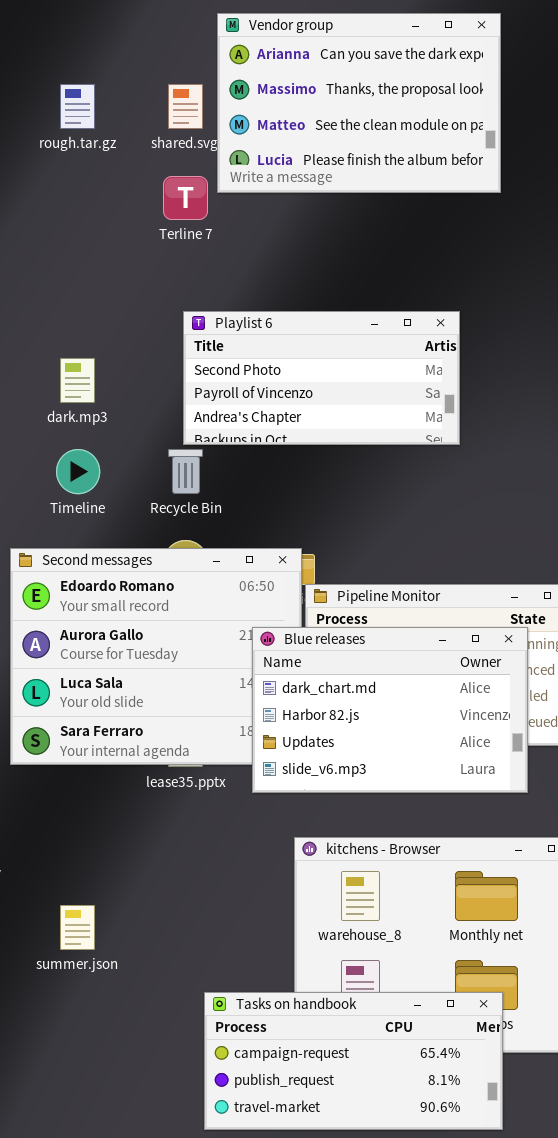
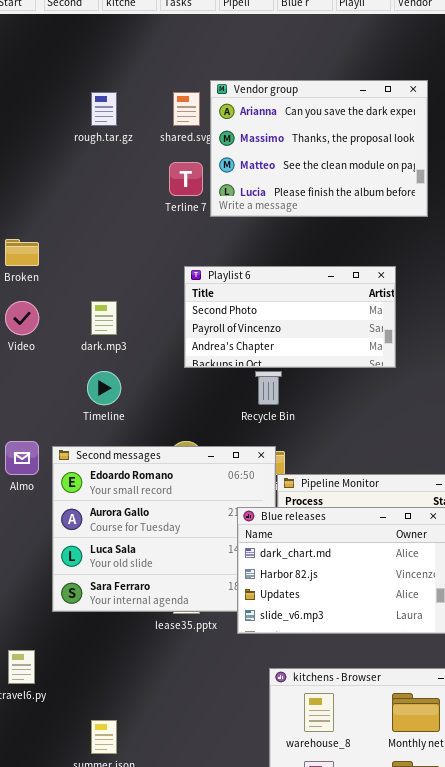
Vendor group: [217,13,501,193] -> [210,80,428,217], moved
Recycle Bin: [168,449,203,494] -> [255,371,282,405], moved

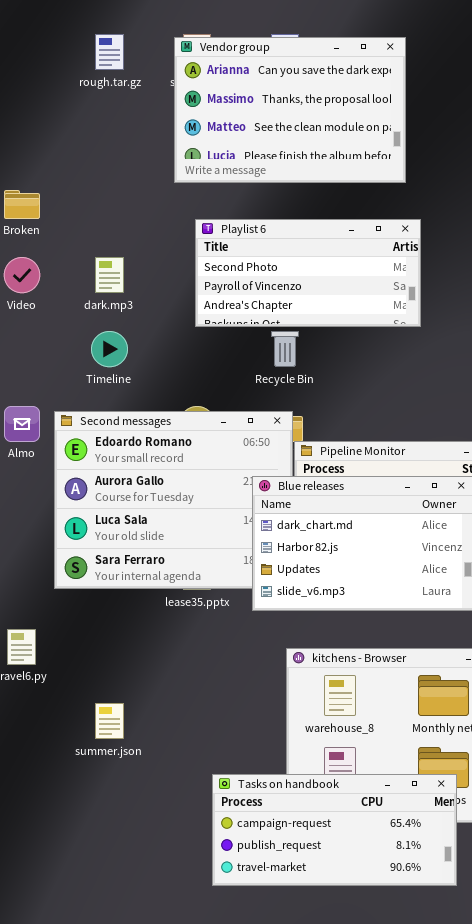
Vendor group: [210,80,428,217] -> [174,37,406,183], moved

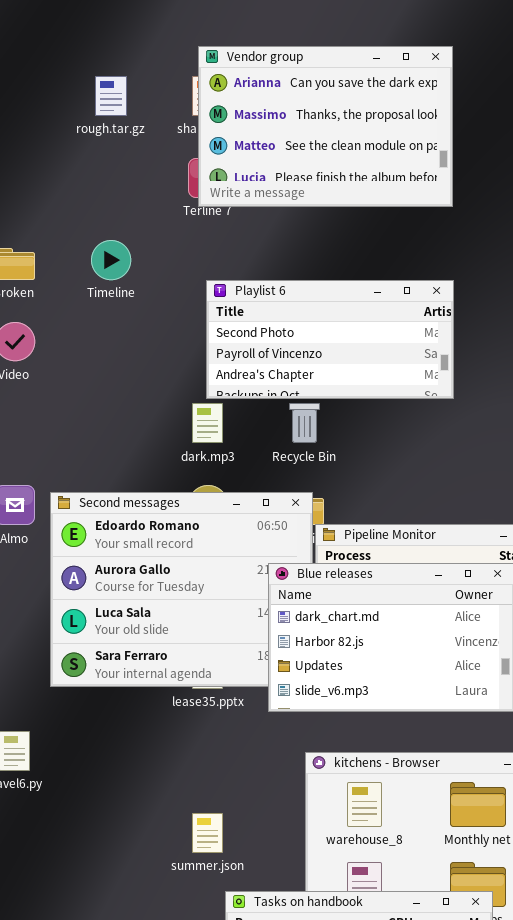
Vendor group: [174,37,406,183] -> [198,46,453,207], moved
dark.mp3: [95,257,124,293] -> [192,403,223,443], moved
Timeline: [91,331,128,367] -> [91,240,131,280], moved
summer.json: [95,703,124,739] -> [192,813,223,853], moved

